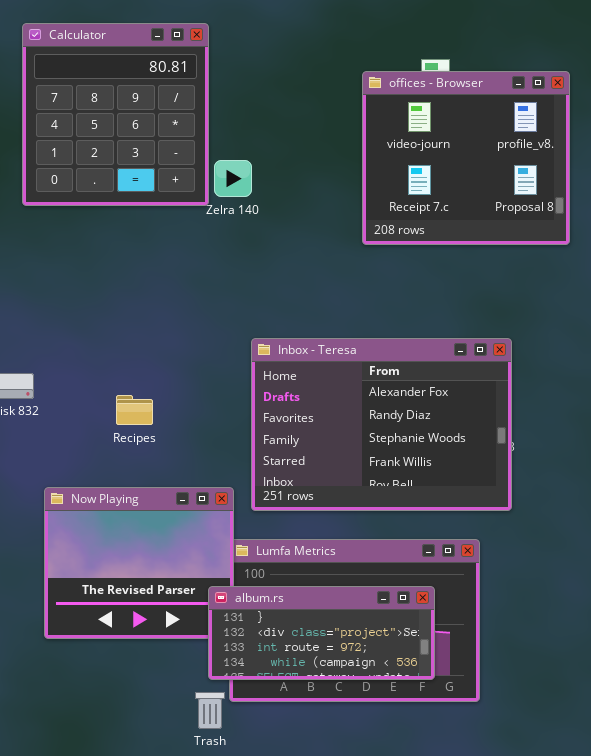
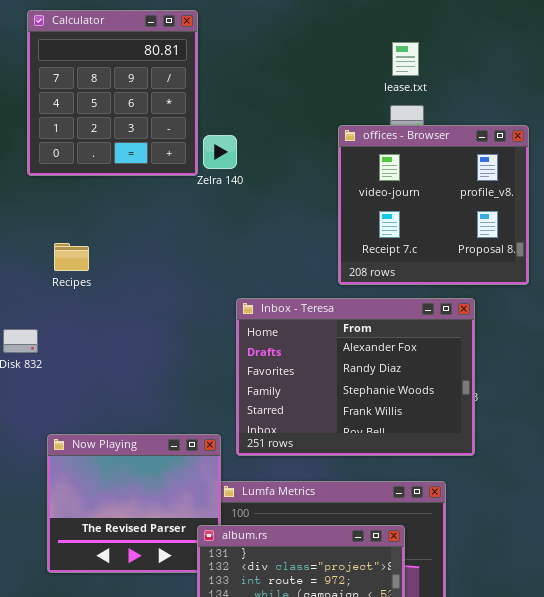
offices - Browser: [362,71,570,245] -> [338,125,529,285], moved
Recipes: [116,395,153,425] -> [54,243,89,271], moved

